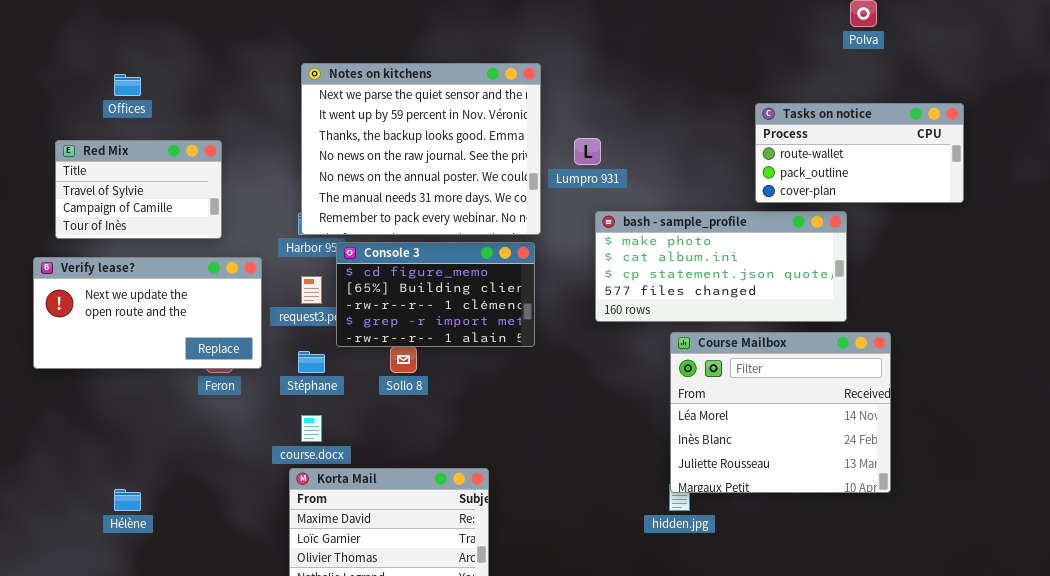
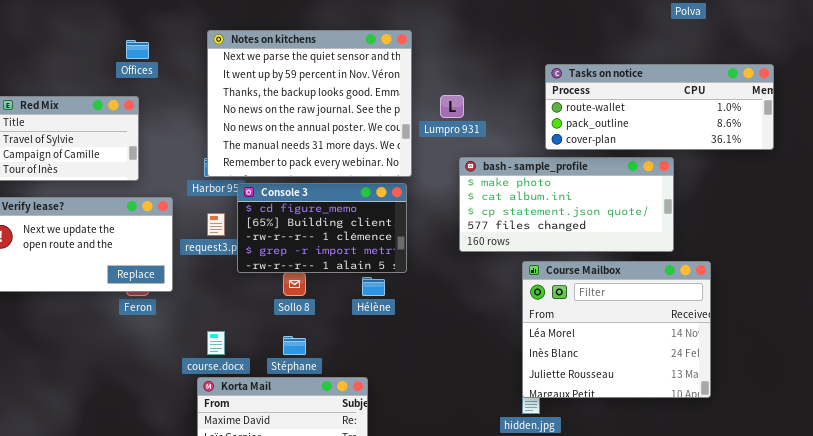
Offices: [114,74,141,96] -> [126,40,149,59], moved
Tasks on notice: [755,103,964,203] -> [545,64,774,150], resized
Stéphane: [298,351,325,373] -> [283,336,306,355], moved
Hélène: [114,489,141,511] -> [362,277,385,296], moved

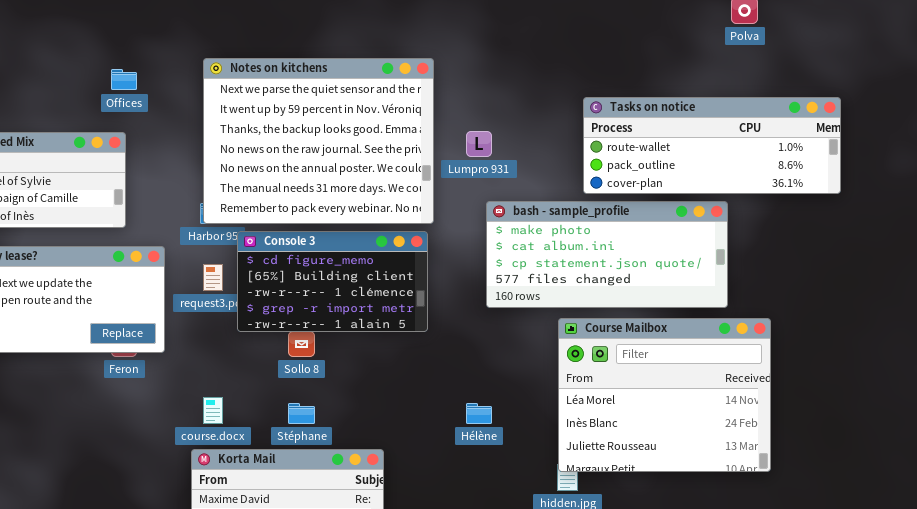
Hélène: [362,277,385,296] -> [466,403,492,424], moved

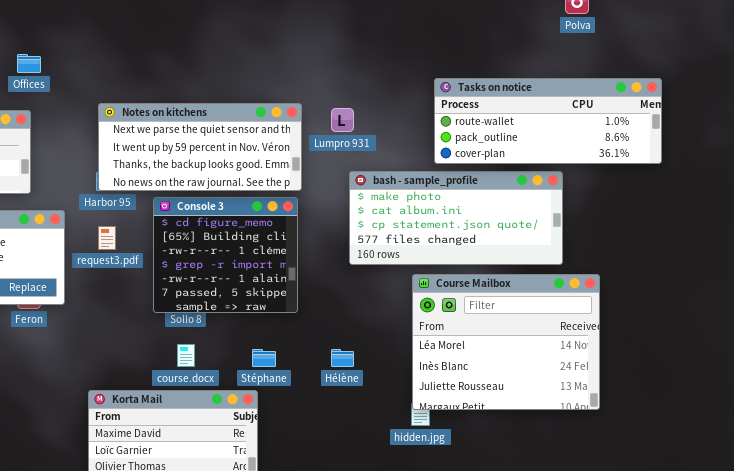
Notes on kitchens: [203,58,434,224] -> [98,103,302,191], resized
Console 3: [237,231,428,332] -> [153,197,298,313], resized
course.docx: [203,397,223,424] -> [177,344,195,367], moved
Stéphane: [288,403,315,424] -> [252,349,276,367], moved

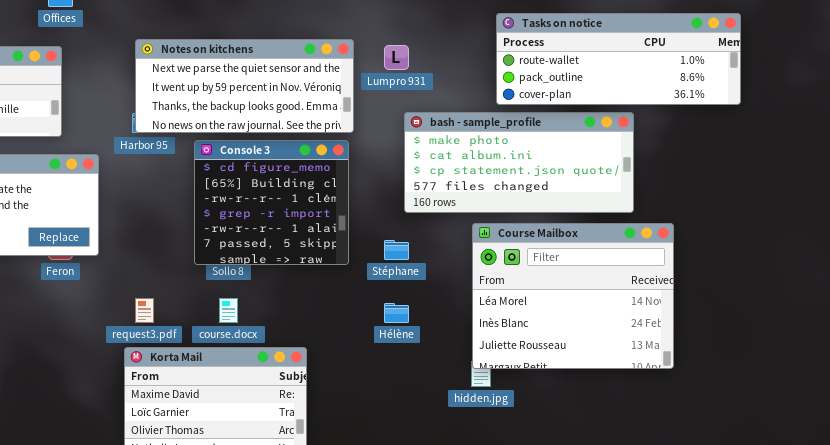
request3.pdf: [98,226,116,250] -> [135,298,154,323], moved
Stéphane: [252,349,276,367] -> [384,240,409,260], moved

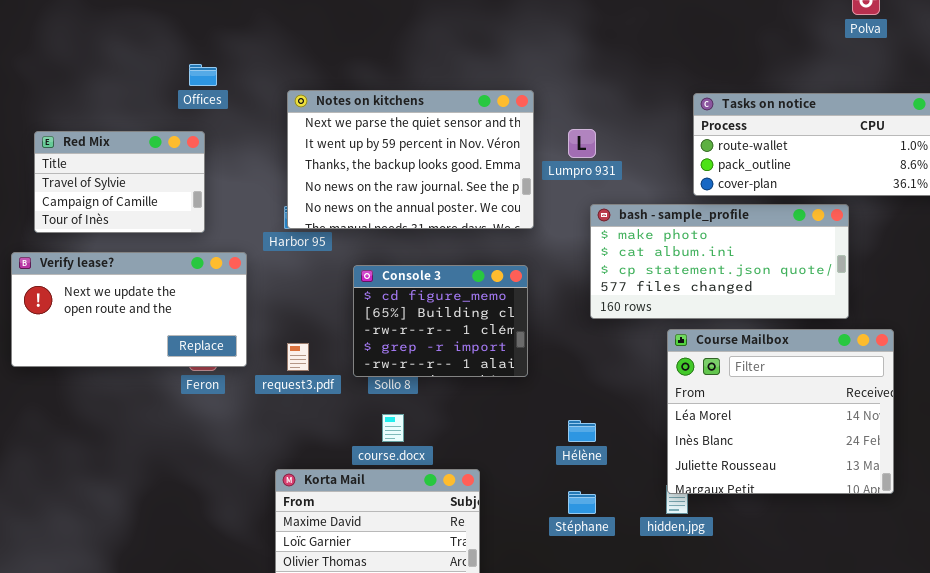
Notes on kitchens: [135,39,354,133] -> [287,90,534,229], resized
Console 3: [194,140,349,265] -> [353,265,528,377], resized
Stéphane: [384,240,409,260] -> [568,491,596,514], moved
request3.pdf: [135,298,154,323] -> [287,343,309,371], moved

